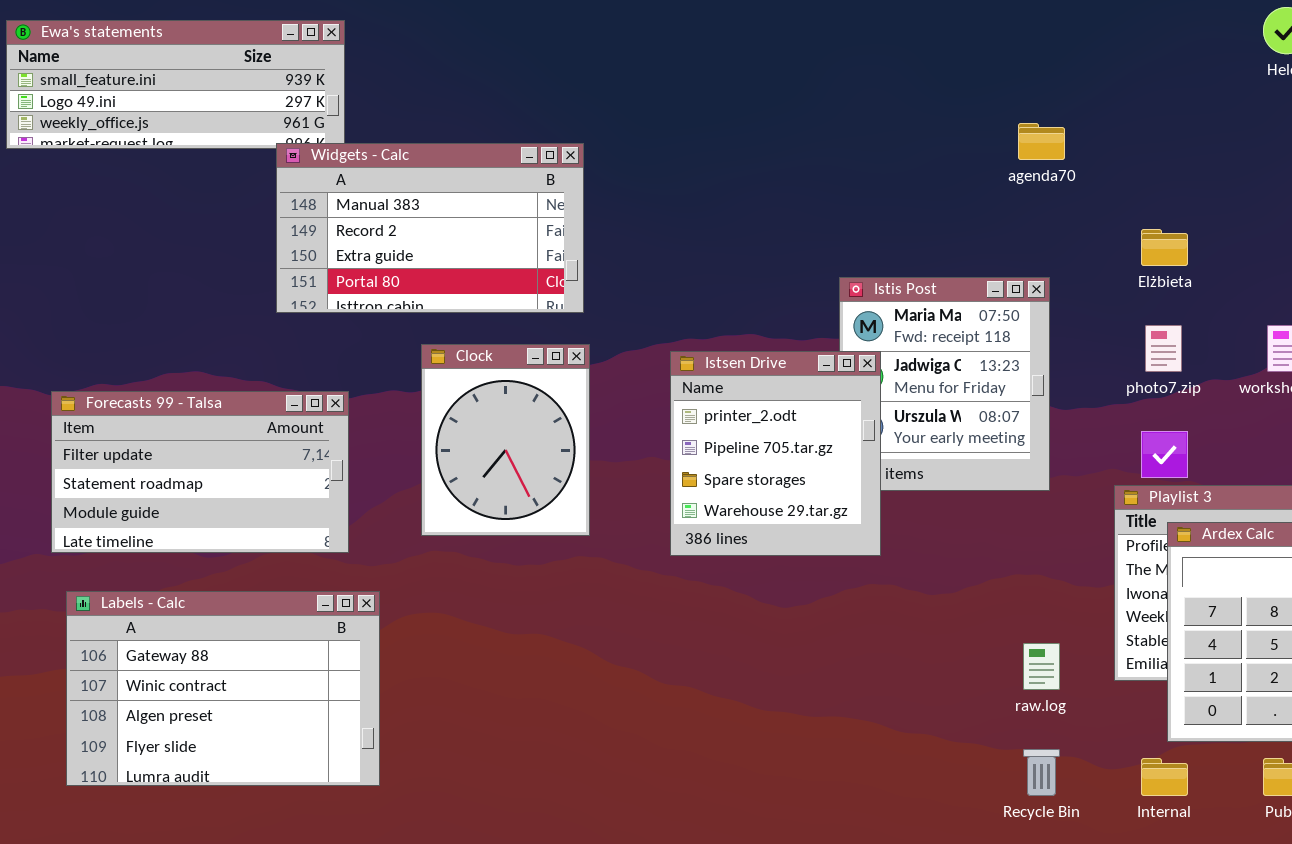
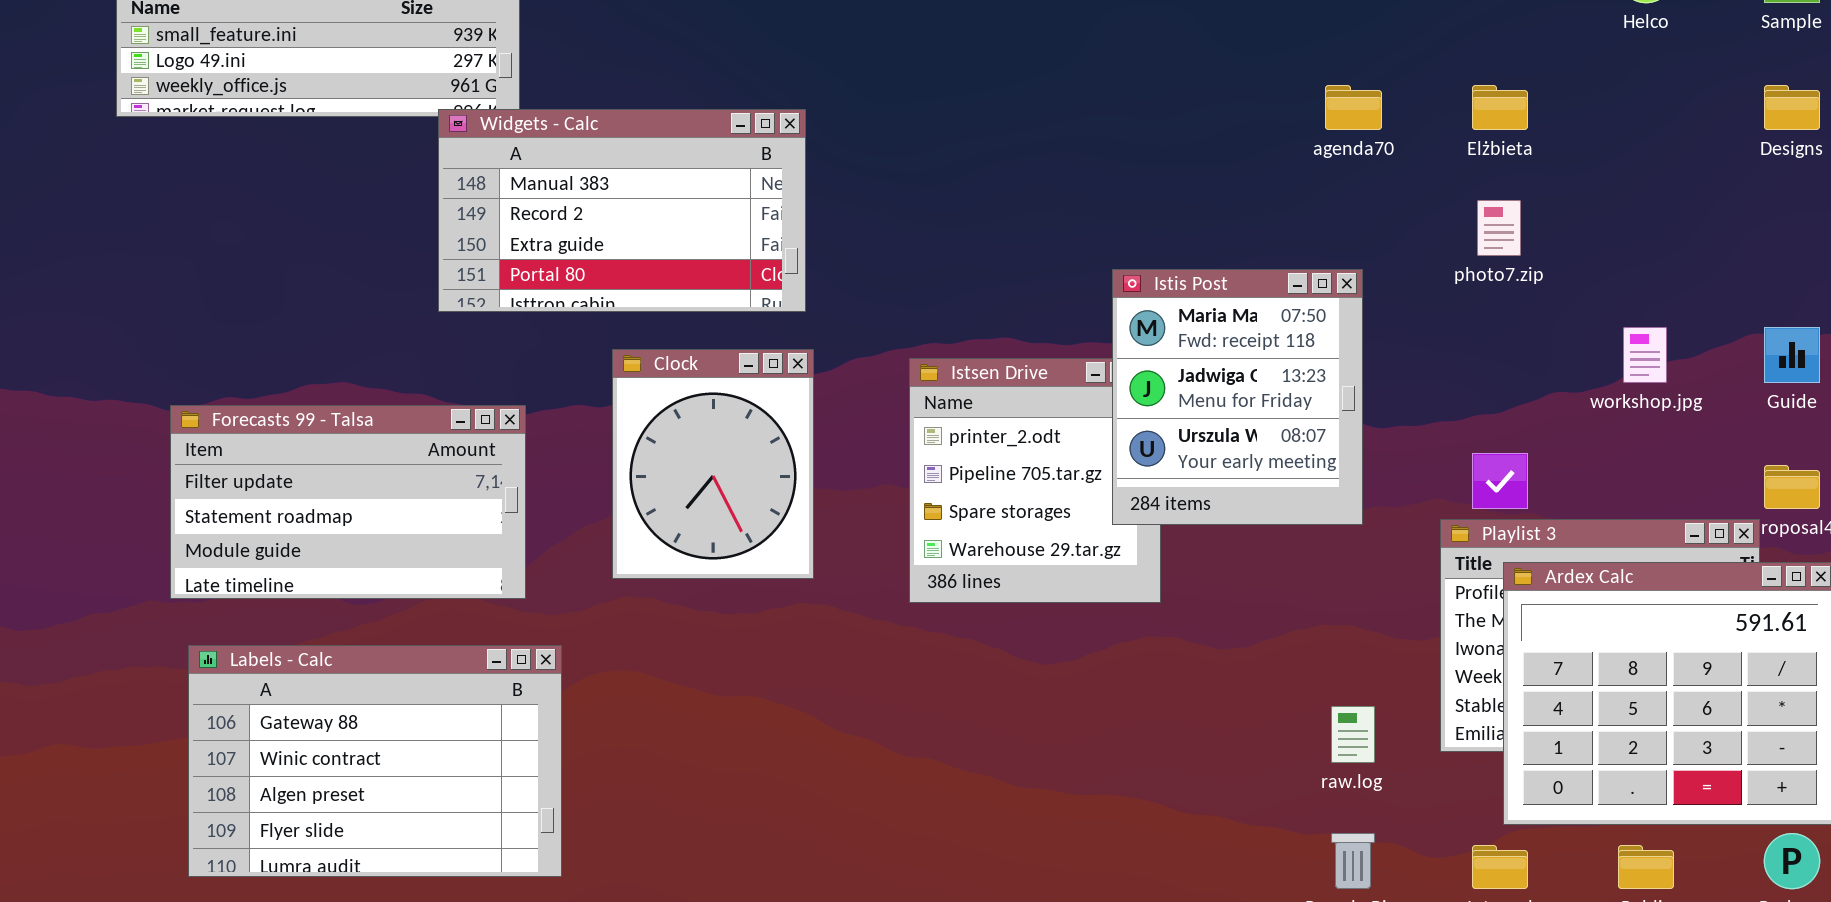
Elżbieta: [1141,229,1188,266] -> [1472,85,1528,130], moved
Istis Post: [839,277,1050,491] -> [1112,269,1363,525], raised
photo7.zip: [1145,325,1182,372] -> [1477,200,1521,256], moved

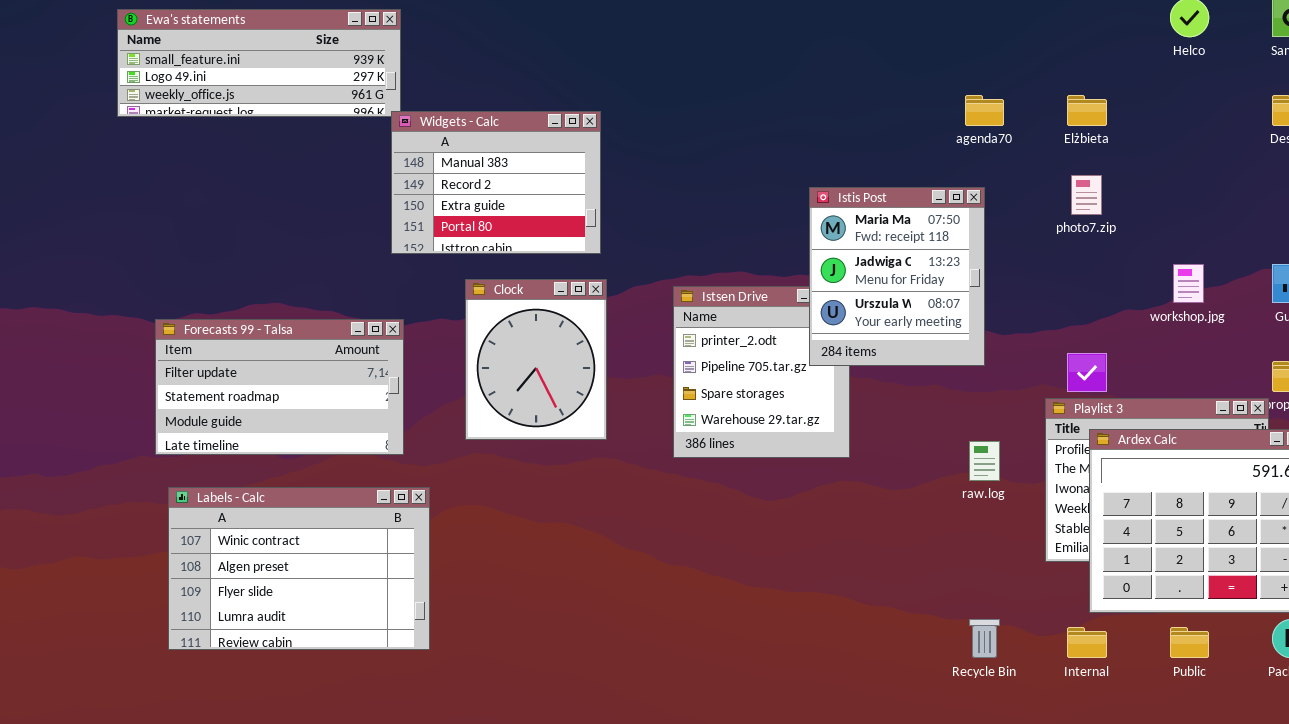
Widgets - Calc: [438,109,806,312] -> [391,111,601,254], resized
Istis Post: [1112,269,1363,525] -> [809,187,985,366], moved
Labels - Calc: [188,645,562,877] -> [168,487,430,650], scrolled down 1 row
raw.log: [1331,706,1375,763] -> [969,441,1000,481], moved

